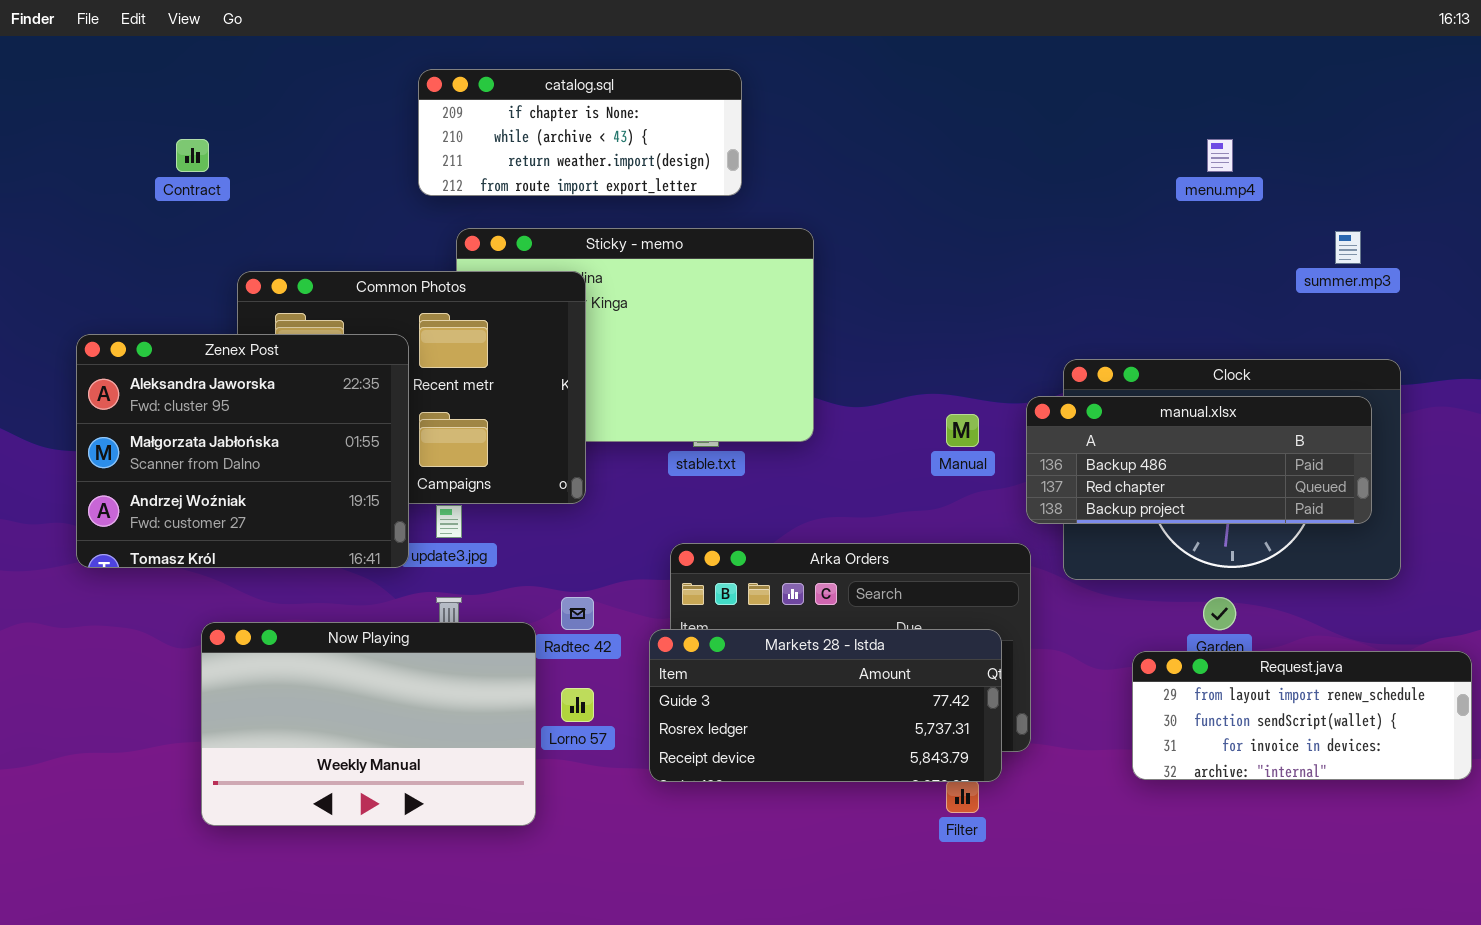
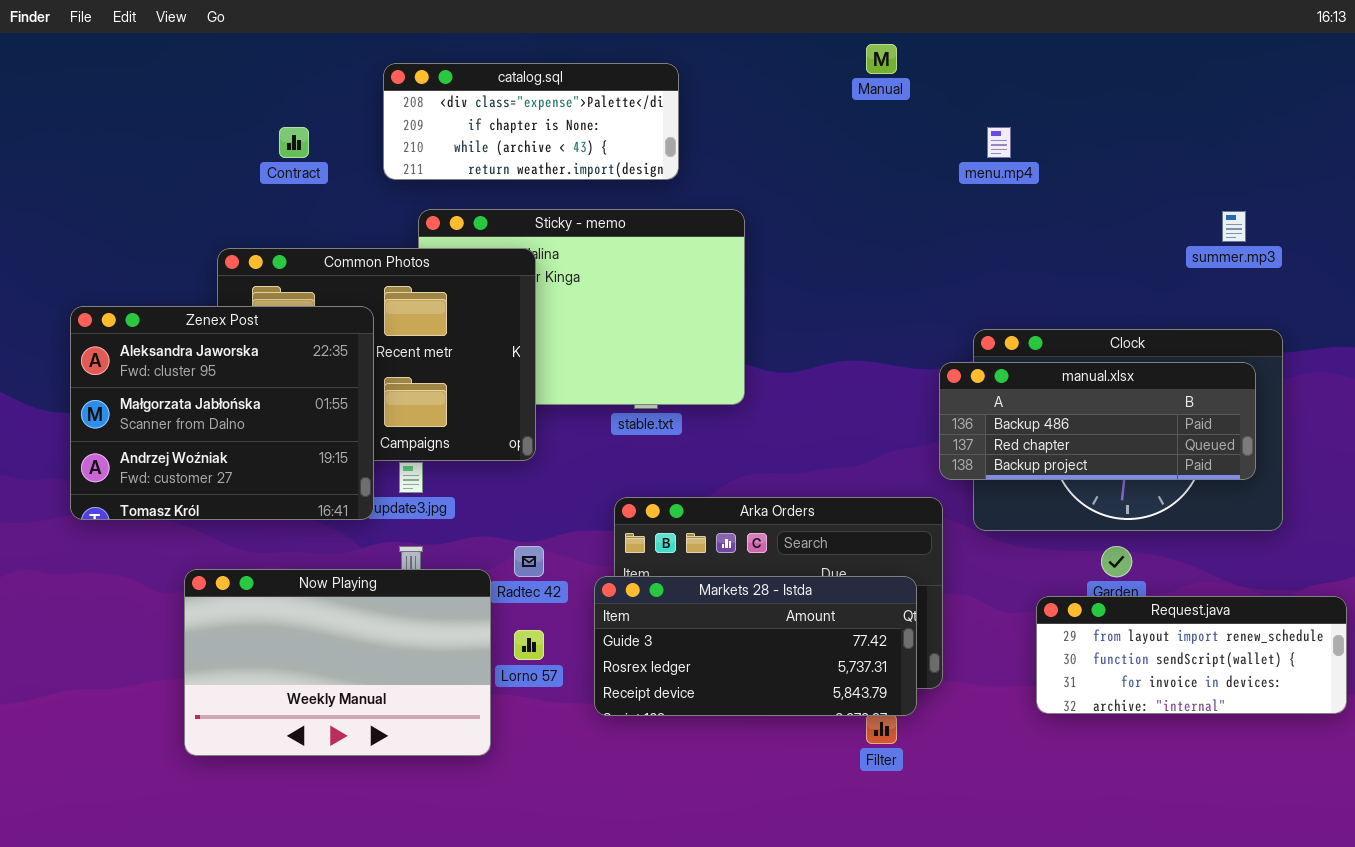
catalog.sql: [418,69,742,196] -> [383,63,679,180], scrolled up 1 row
Contract: [176,139,209,172] -> [279,127,309,158], moved
menu.mp4: [1207,139,1233,172] -> [987,127,1011,158], moved
Manual: [946,414,979,447] -> [866,44,897,74], moved

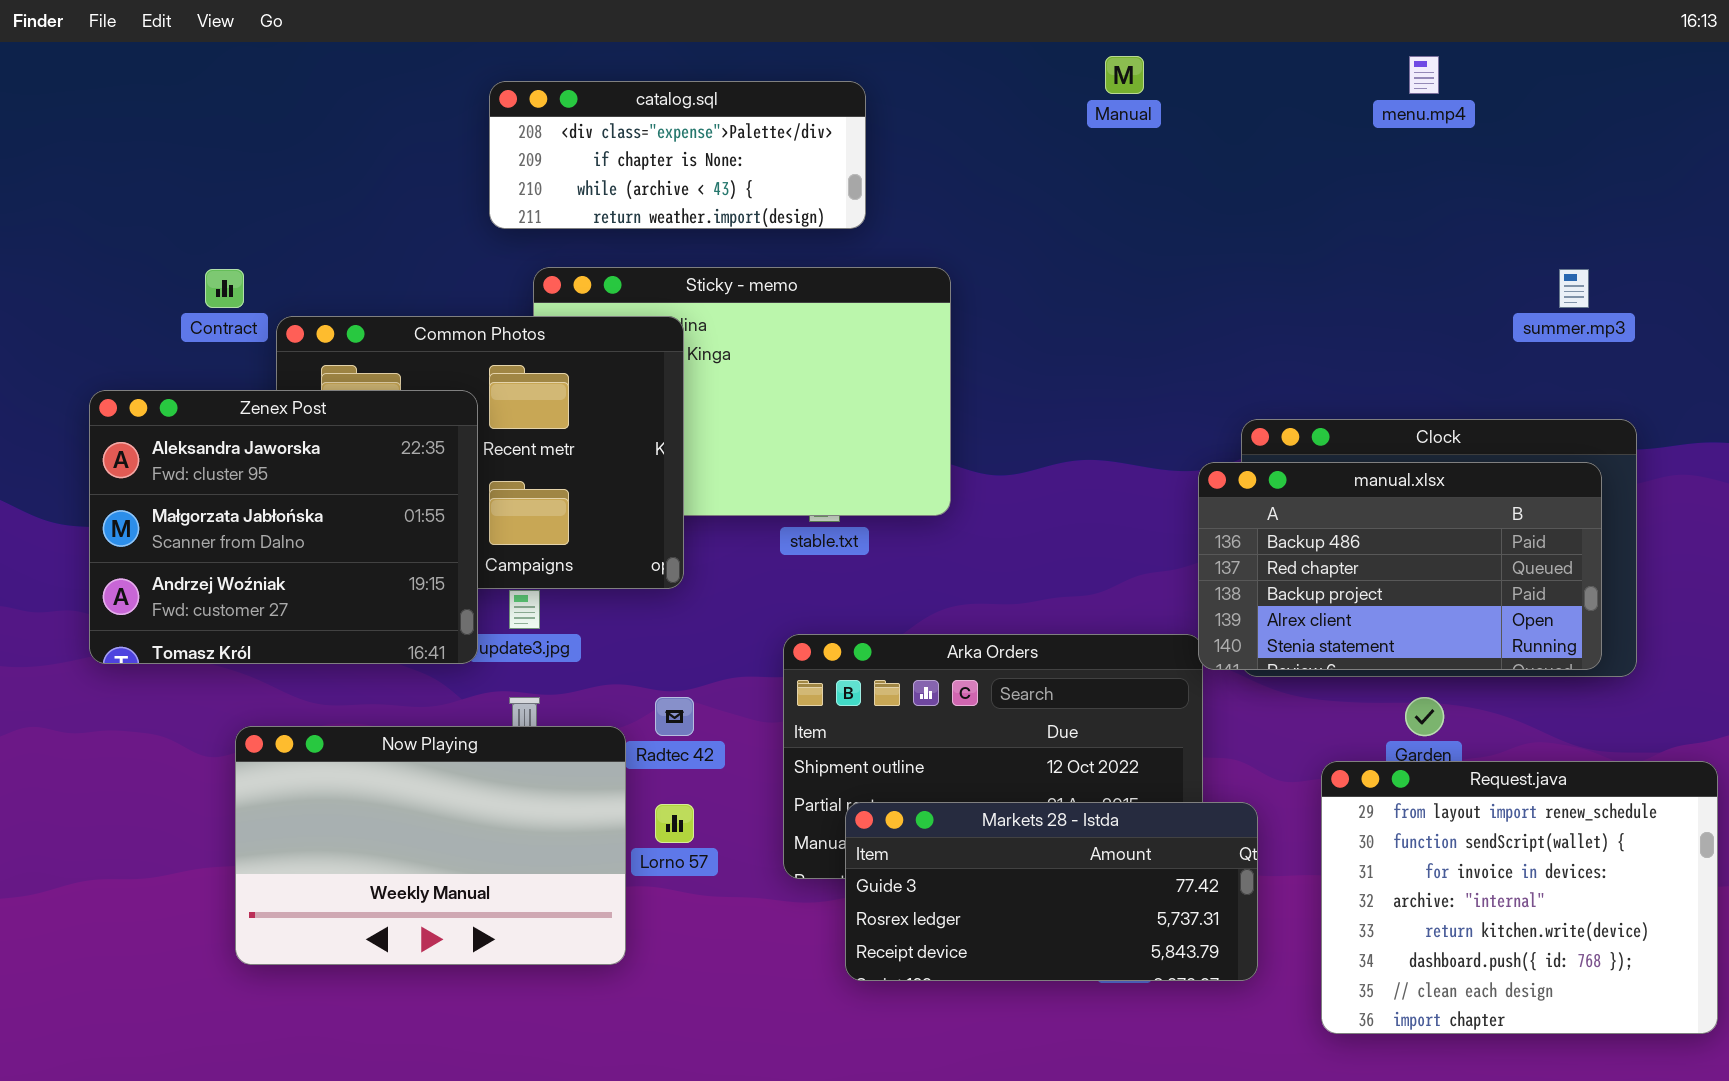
Contract: [279,127,309,158] -> [205,269,244,308], moved
menu.mp4: [987,127,1011,158] -> [1409,56,1439,94], moved
manual.xlsx: [939,362,1256,480] -> [1198,462,1602,670], resized
Markets 28 - Istda: [594,576,917,716] -> [845,802,1258,981], moved
Request.java: [1036,596,1347,714] -> [1321,761,1718,1034], resized

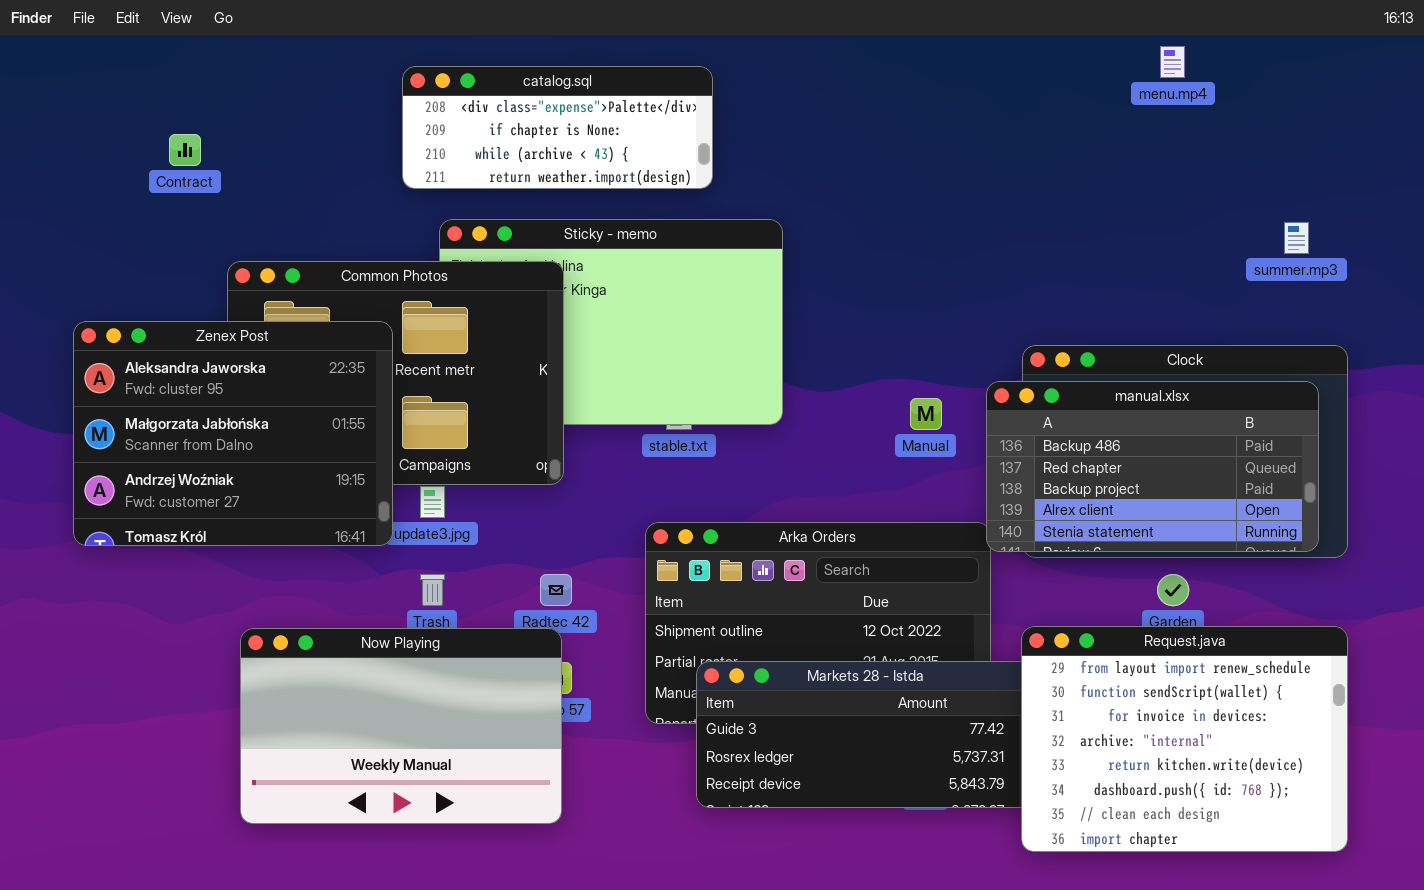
Manual: [1105,56,1144,94] -> [910,398,942,430], moved
Contract: [205,269,244,308] -> [169,134,201,166], moved
Now Playing: [235,726,626,965] -> [240,628,562,824], moved
Request.java: [1321,761,1718,1034] -> [1021,626,1348,852], moved

